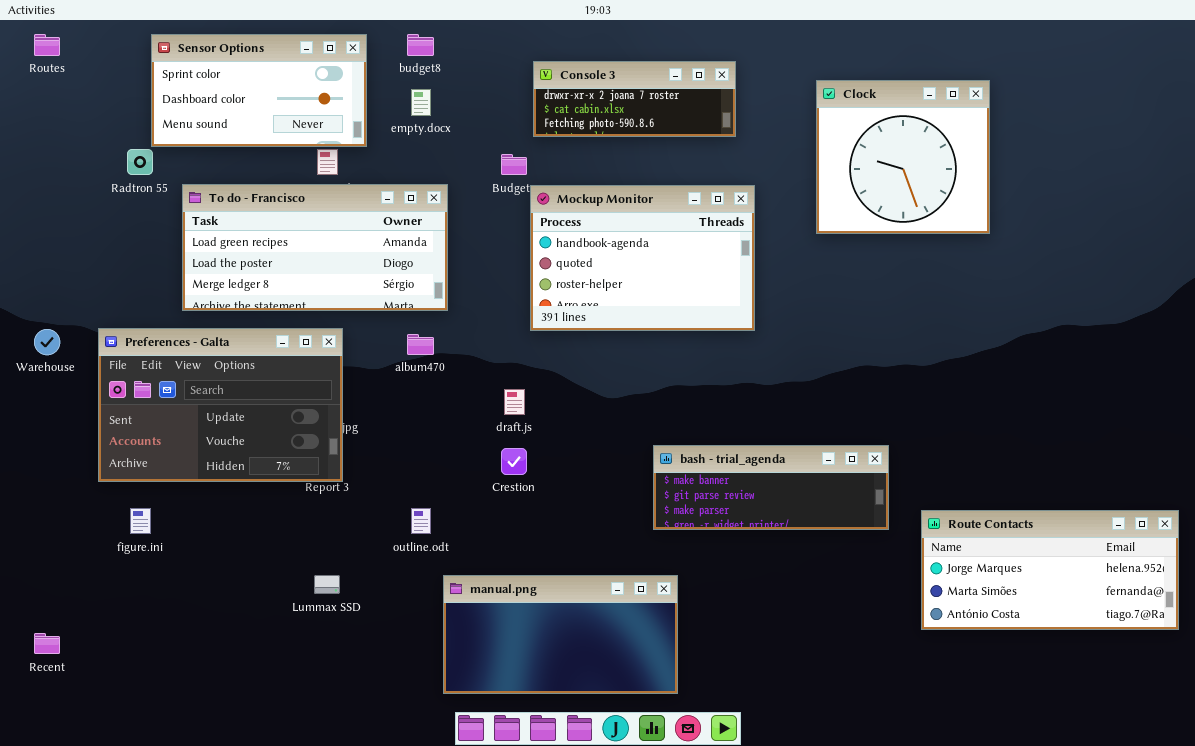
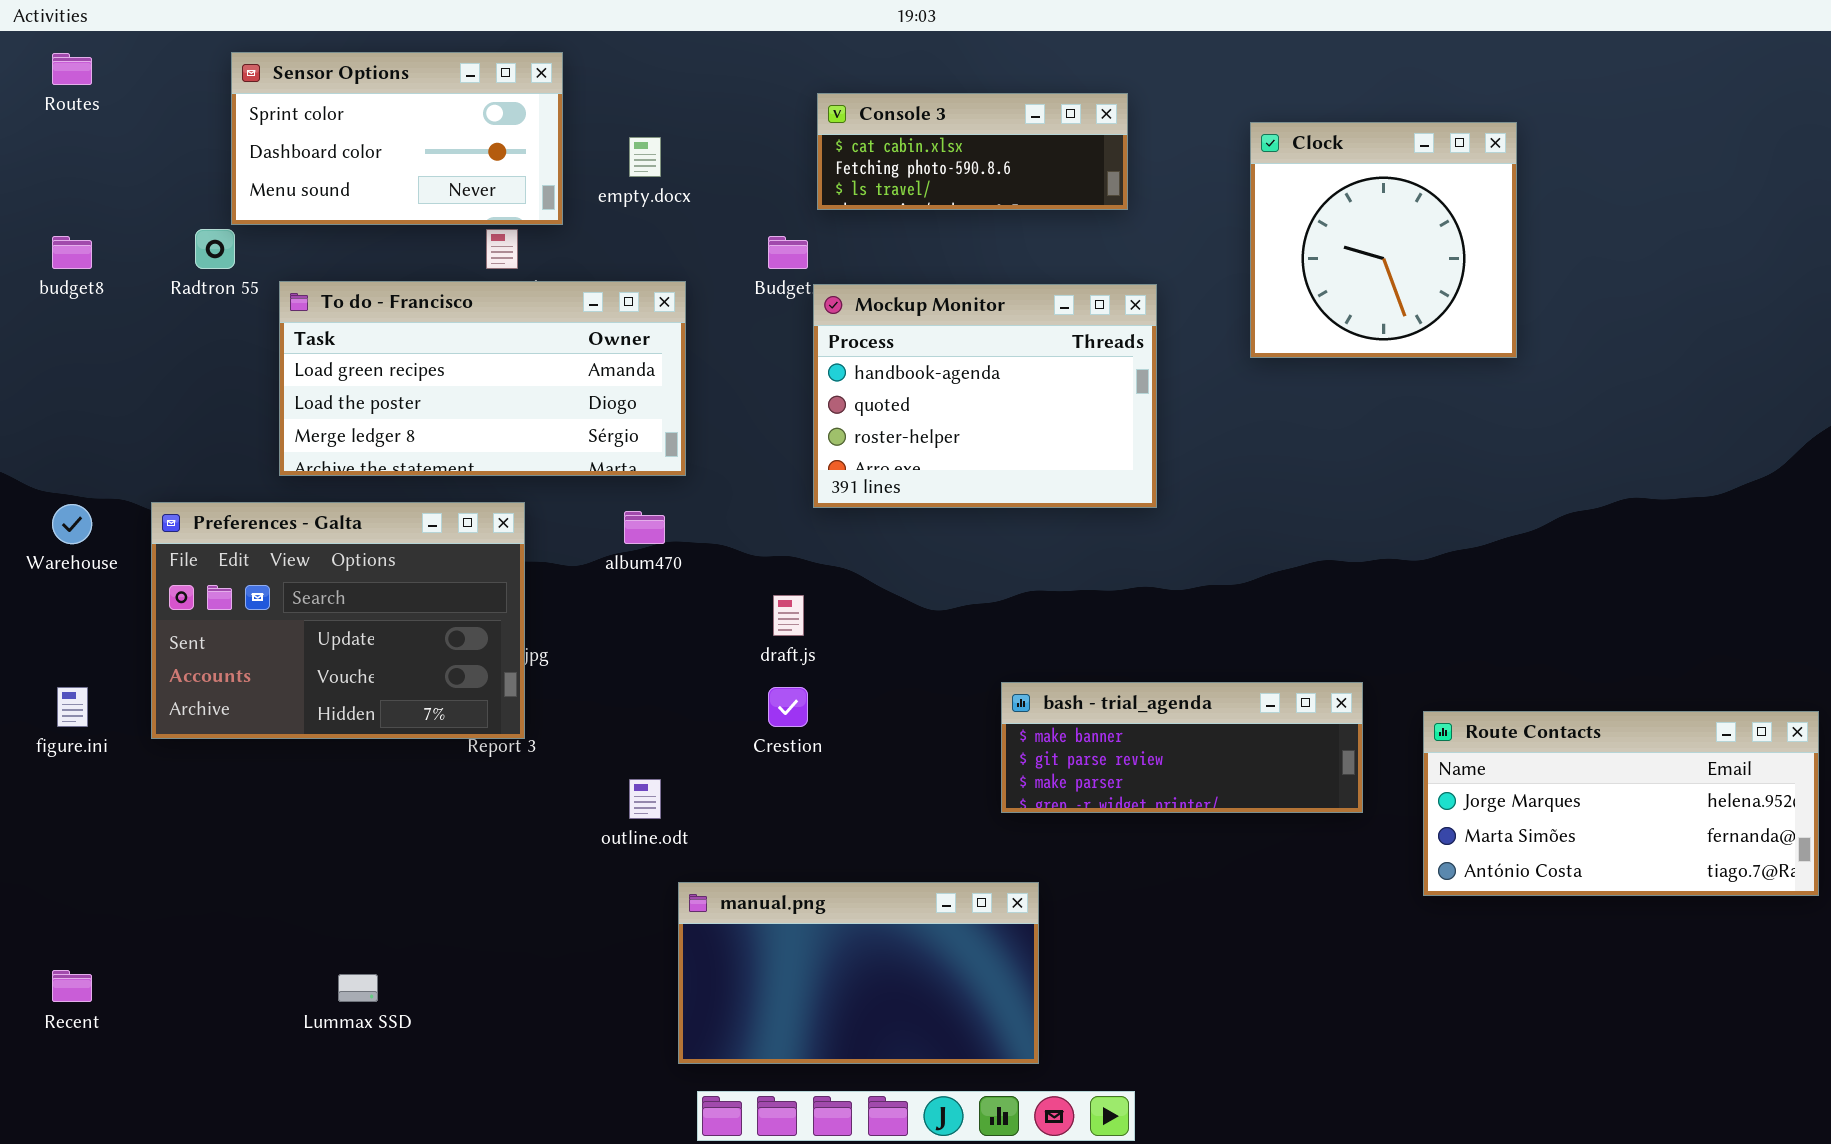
budget8: [407,34,434,56] -> [52,236,92,269], moved
Console 3: [533,61,736,137] -> [817,93,1128,210], scrolled down 1 row
figure.ini: [130,508,151,534] -> [57,687,88,727], moved
Route Contacts: [921,510,1179,630] -> [1423,711,1819,896], moved
Lummax SSD: [314,575,340,594] -> [338,974,378,1002], moved

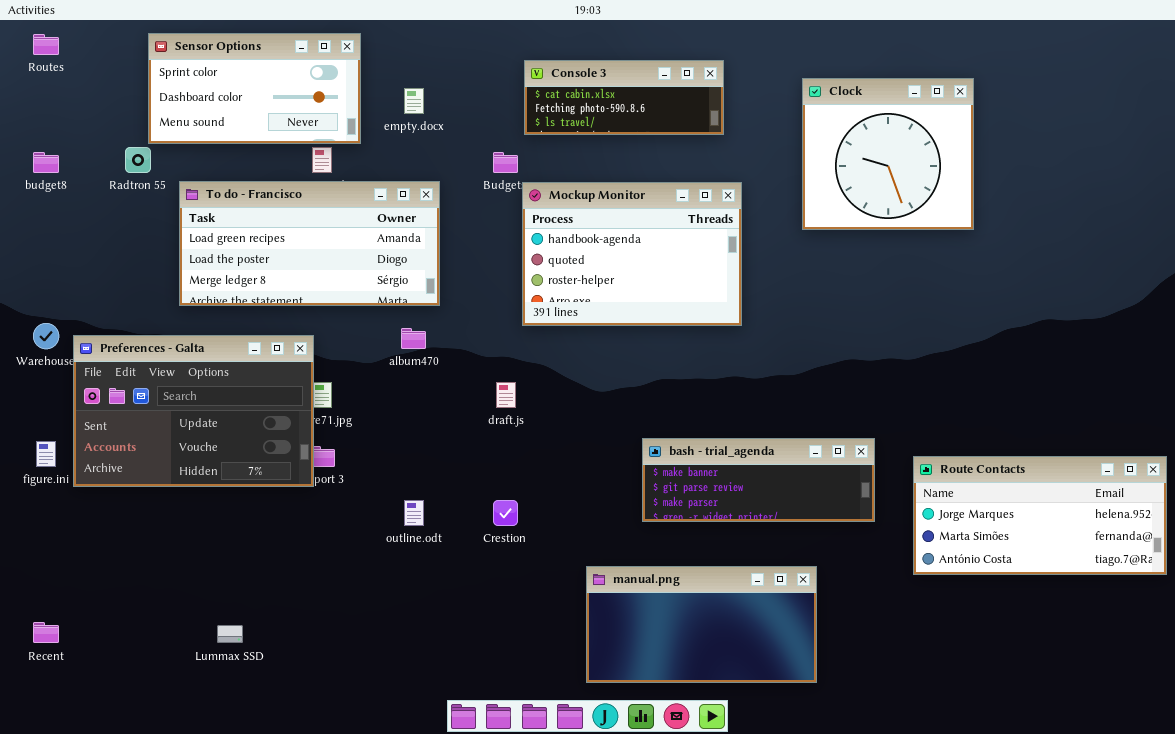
Preferences - Galta: [151,502,525,739] -> [73,335,314,487], moved
Crestion: [768,687,808,727] -> [493,500,518,526], moved
manual.png: [678,882,1039,1064] -> [586,566,817,683], moved

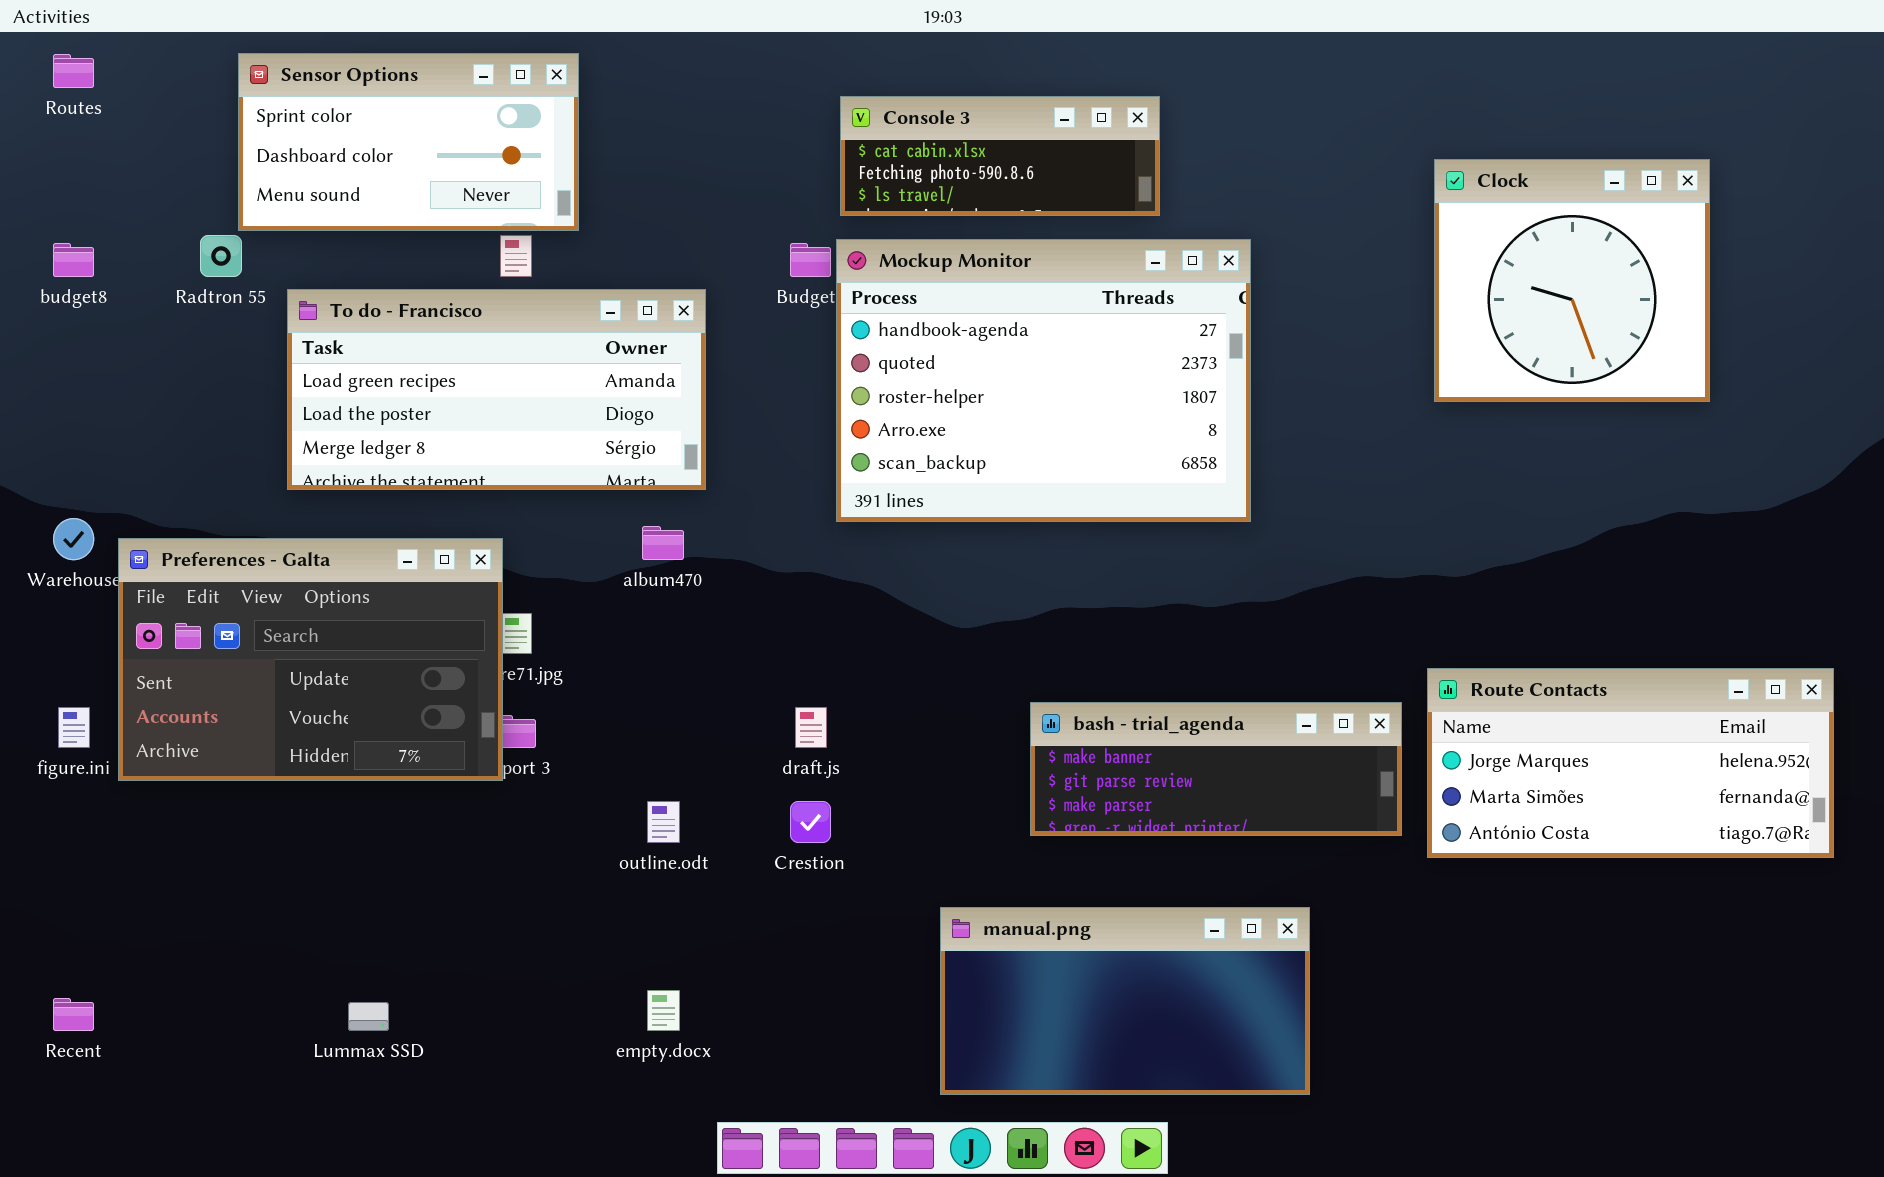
Clock: [802,78,974,230] -> [1434,159,1710,402], moved
empty.docx: [404,88,424,114] -> [647,990,680,1031], moved
Mockup Monitor: [522,182,742,326] -> [836,239,1251,522], resized
draft.js: [496,382,516,408] -> [795,707,827,748], moved
Route Contacts: [913,456,1167,575] -> [1427,668,1834,858], moved

